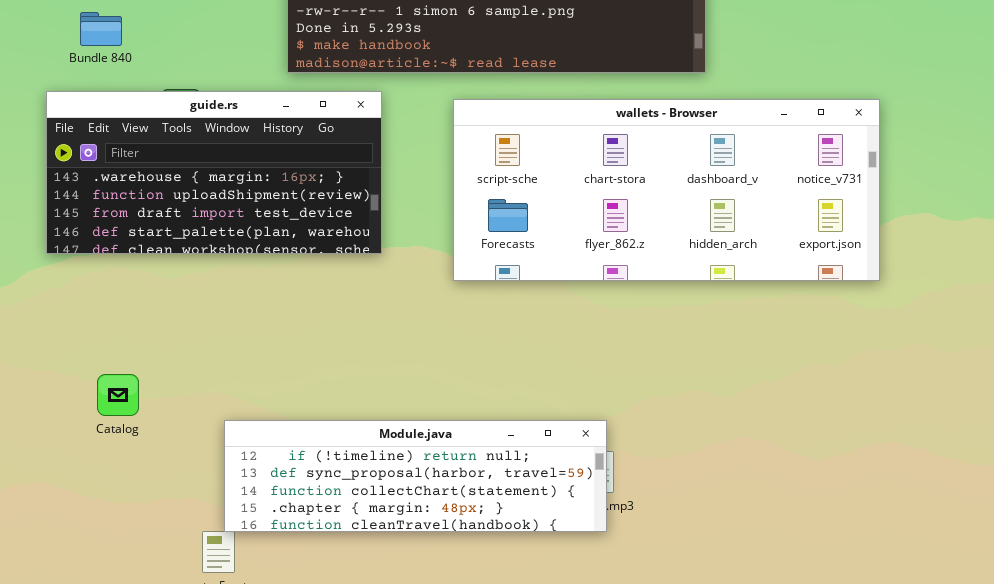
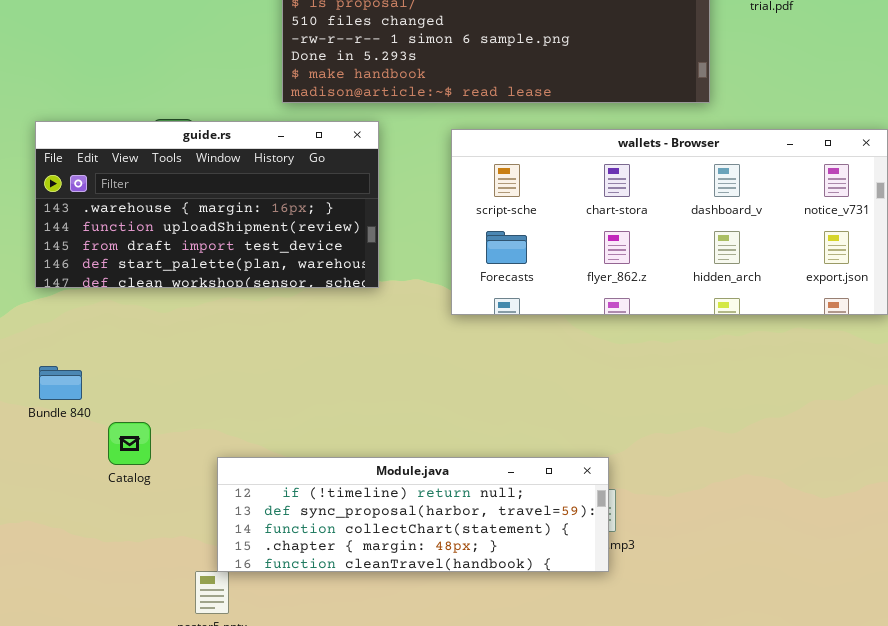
Bundle 840: [80,12,122,46] -> [39,366,82,400], moved
Catalog: [97,374,139,416] -> [108,422,151,465], moved

